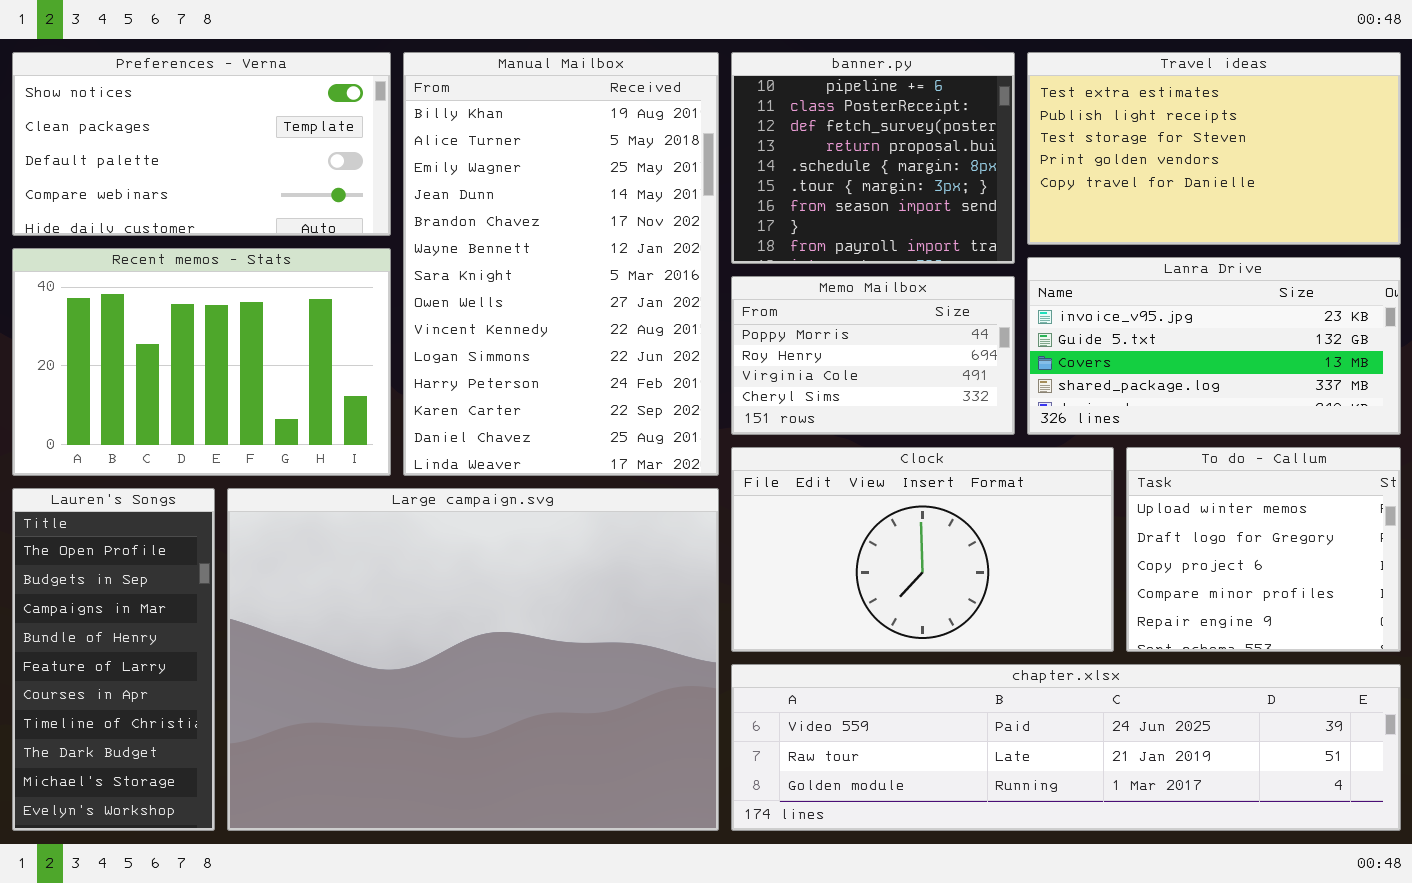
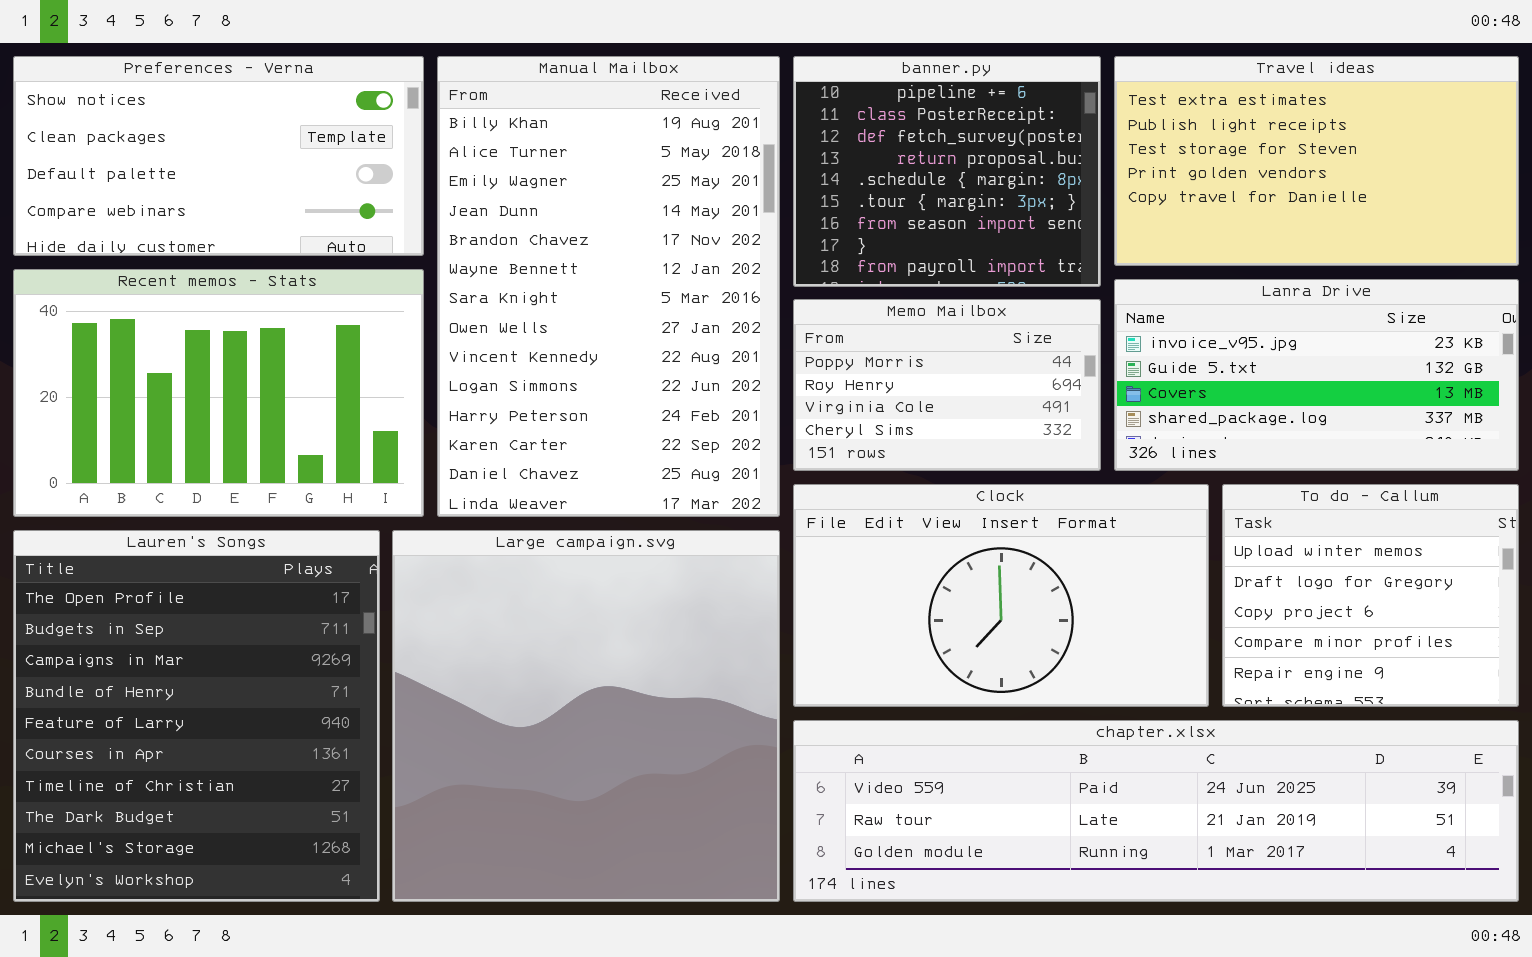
Lauren's Songs: [12,488,215,831] -> [13,530,380,902], resized
Large campaign.svg: [227,488,719,831] -> [392,530,780,902], resized

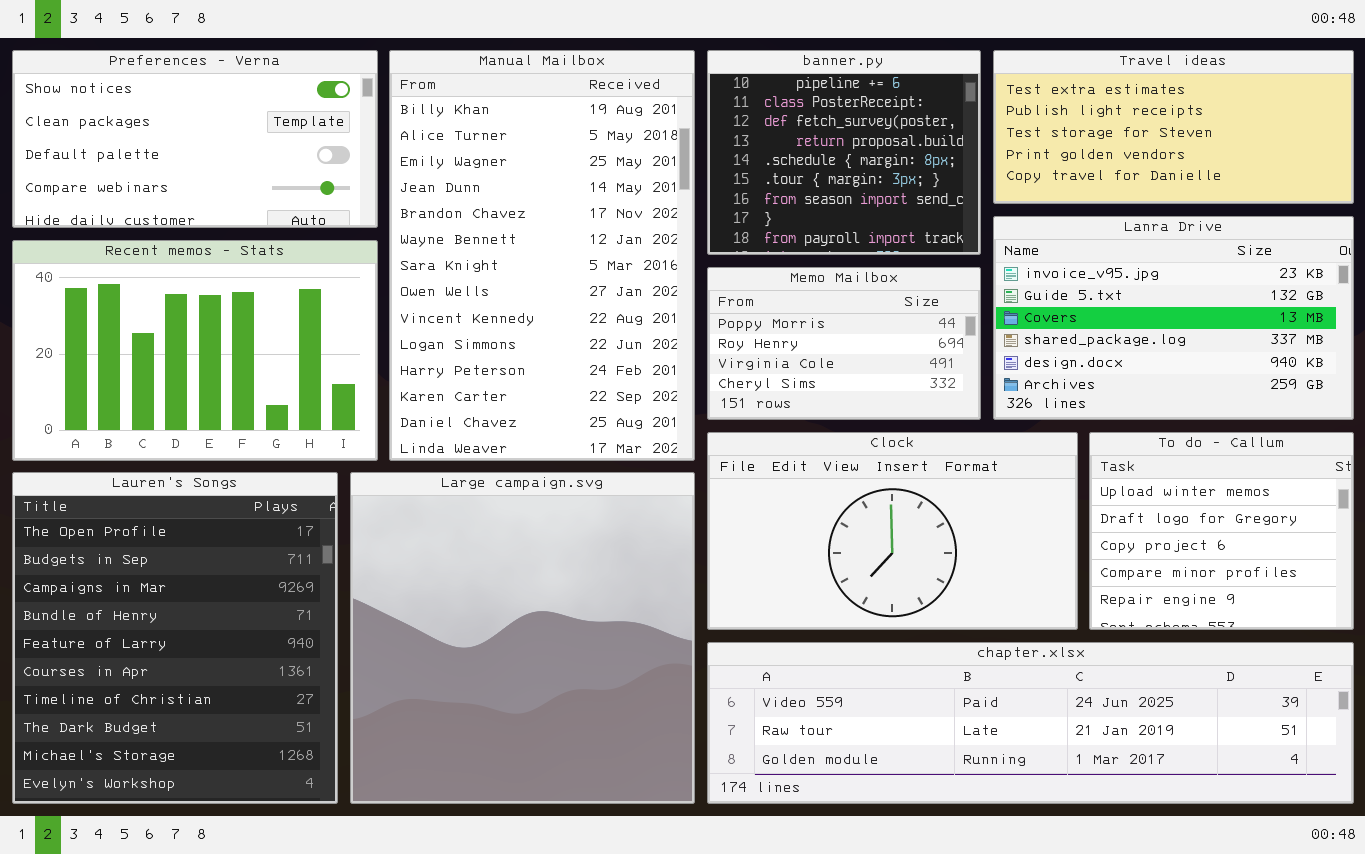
Travel ideas: [1114,56,1519,266] -> [993,50,1354,204], resized
Lanra Drive: [1114,279,1519,471] -> [993,216,1354,420], resized

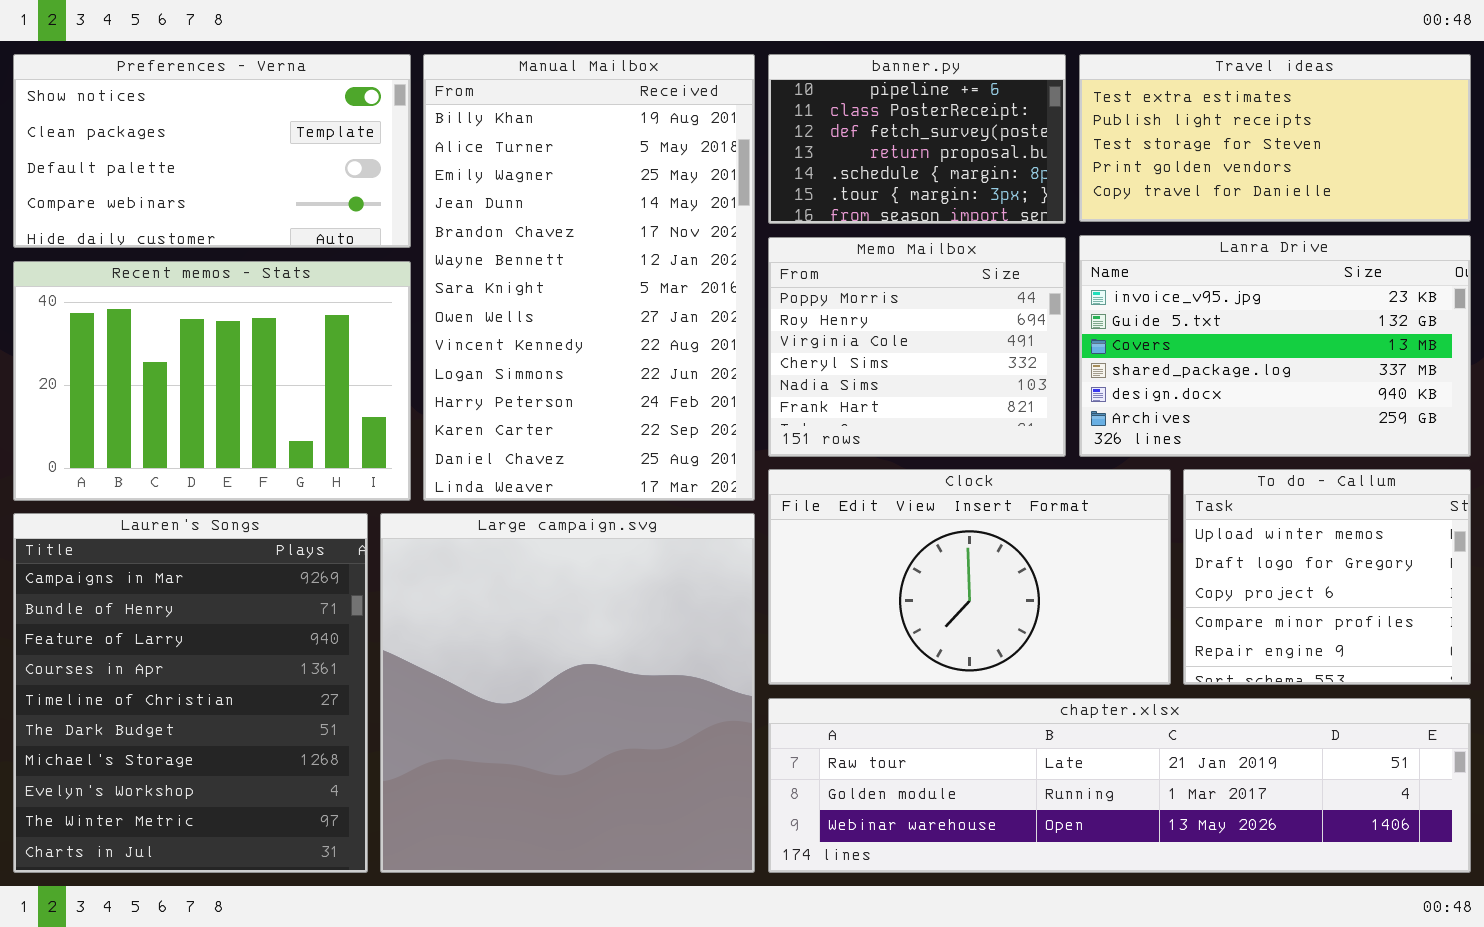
banner.py: [707,50,981,255] -> [768,54,1066,224], resized
Memo Mailbox: [707,267,981,420] -> [768,237,1066,457], resized
Lauren's Songs: [12,472,338,804] -> [13,513,368,873], scrolled down 2 rows
chapter.xlsx: [707,642,1354,804] -> [768,698,1471,873], scrolled down 1 row

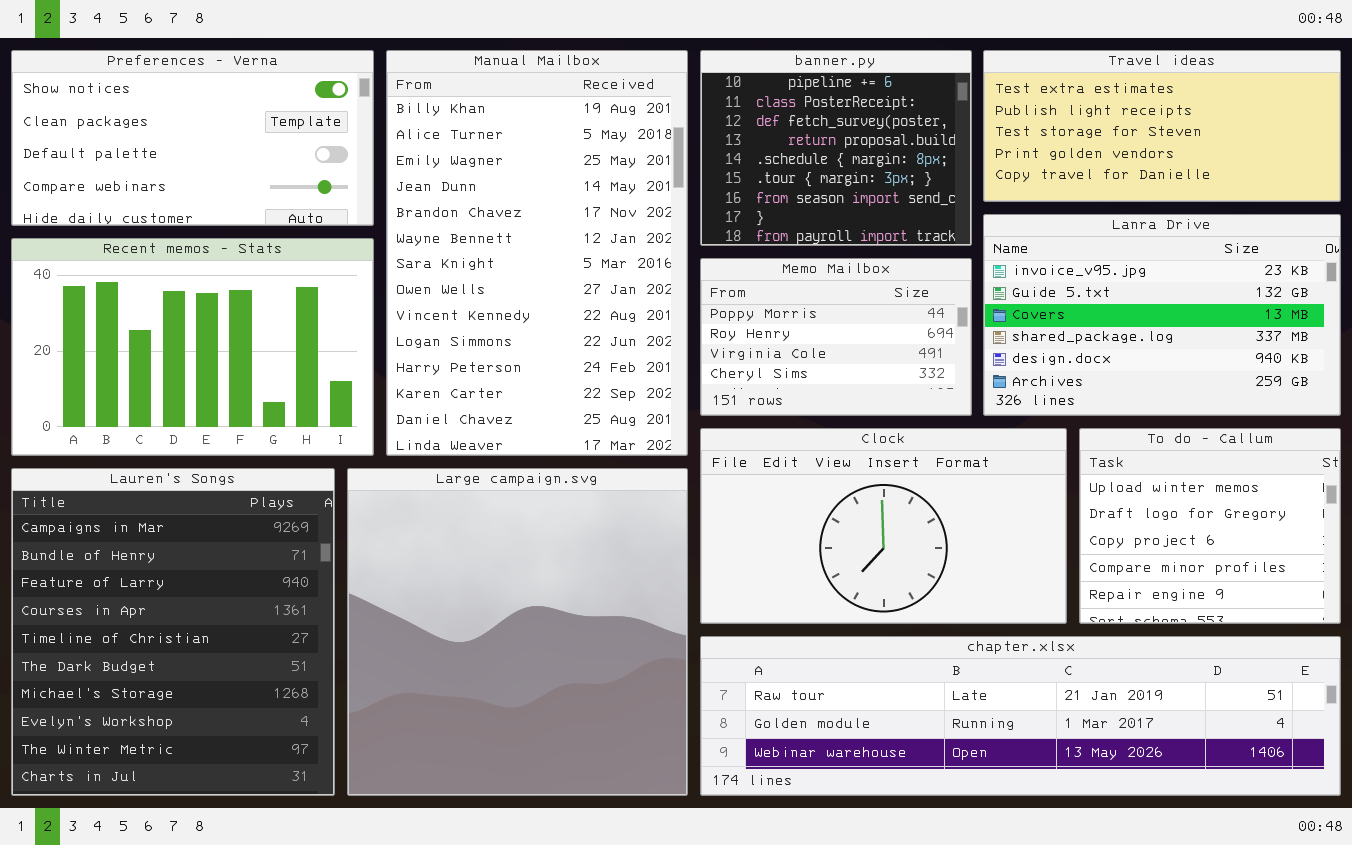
banner.py: [768,54,1066,224] -> [700,50,972,246], resized
Memo Mailbox: [768,237,1066,457] -> [700,258,972,416], resized

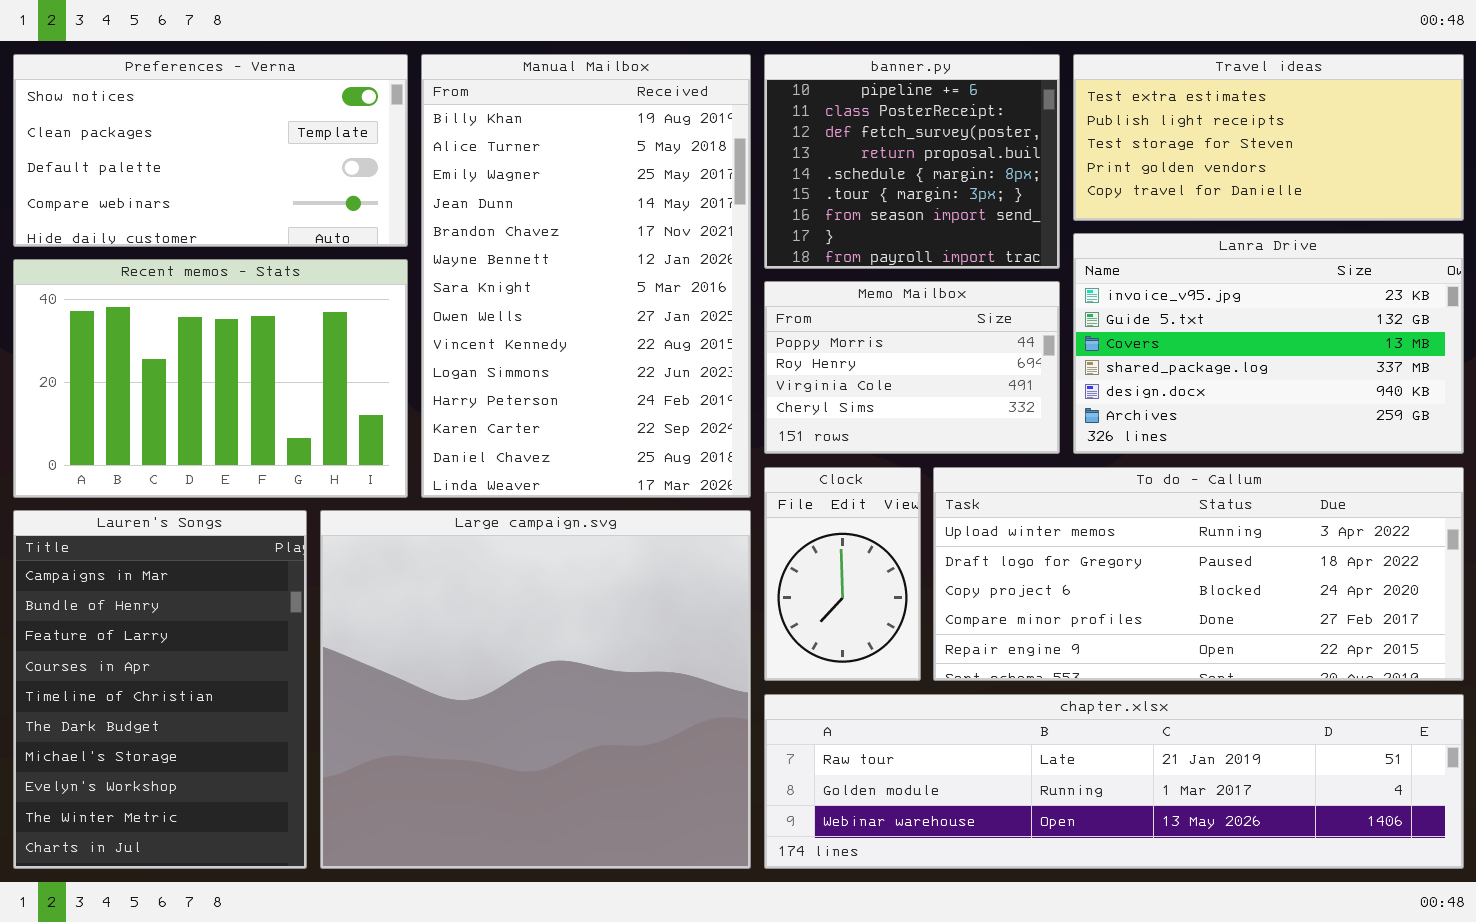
Clock: [700,428,1067,624] -> [764,467,921,681], resized
To do - Callum: [1079,428,1341,624] -> [933,467,1464,681], resized
Lauren's Songs: [11,468,335,796] -> [13,510,307,869], resized
Large campaign.svg: [347,468,688,796] -> [320,510,751,869], resized

